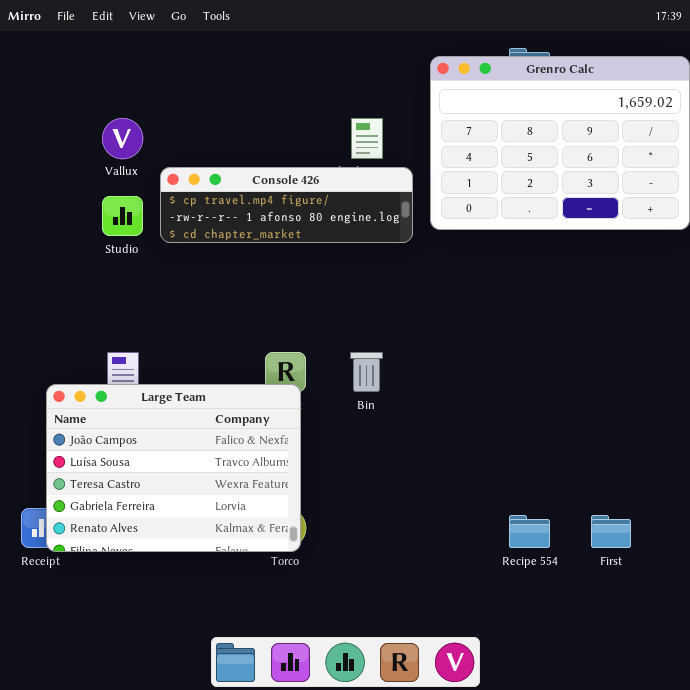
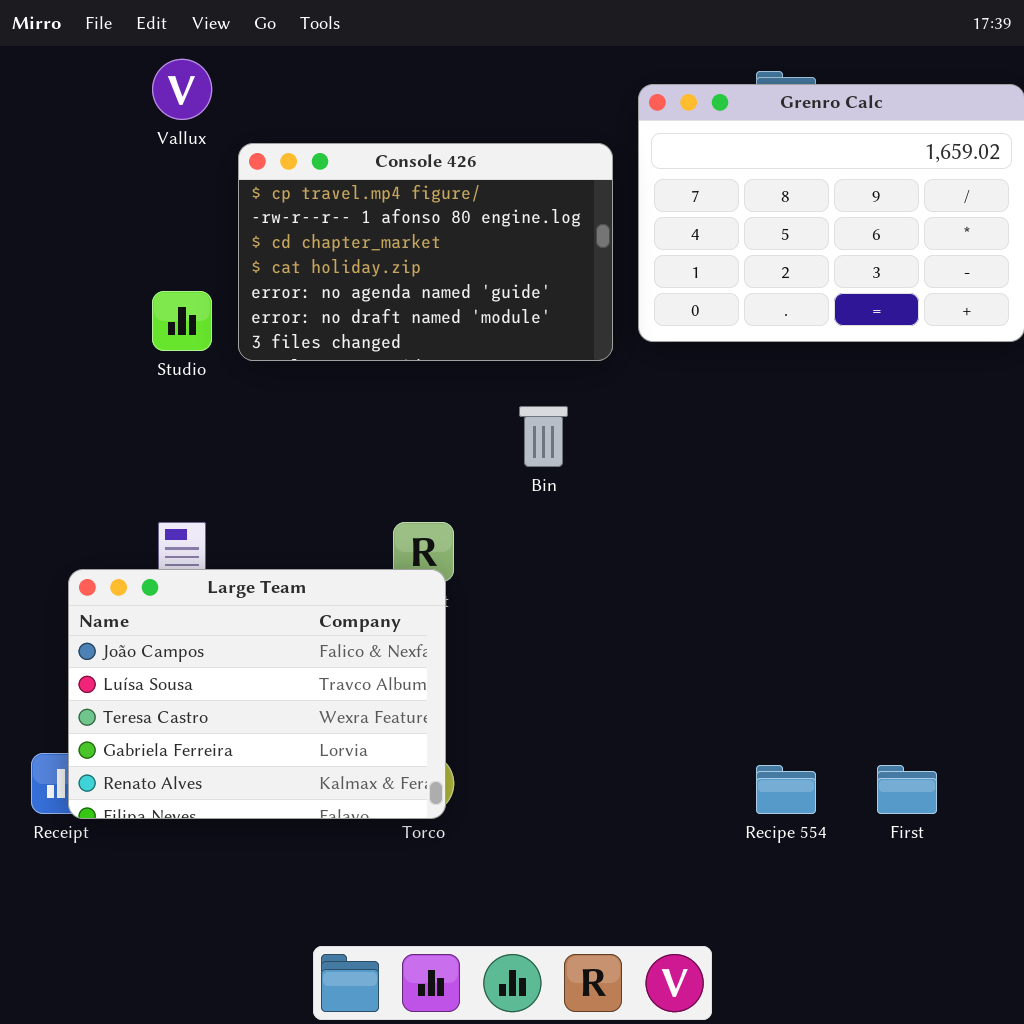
Vallux: [102,118,143,159] -> [152,59,212,120], moved
Console 426: [160,167,413,243] -> [238,143,613,361], resized
Bin: [350,352,383,392] -> [519,406,568,467], moved

